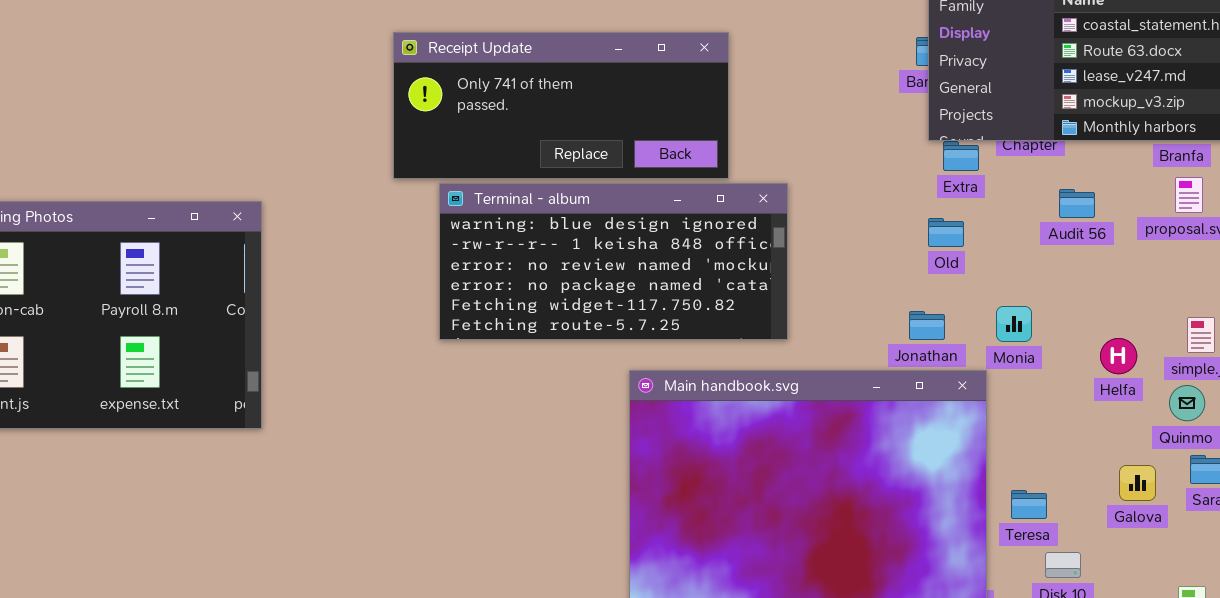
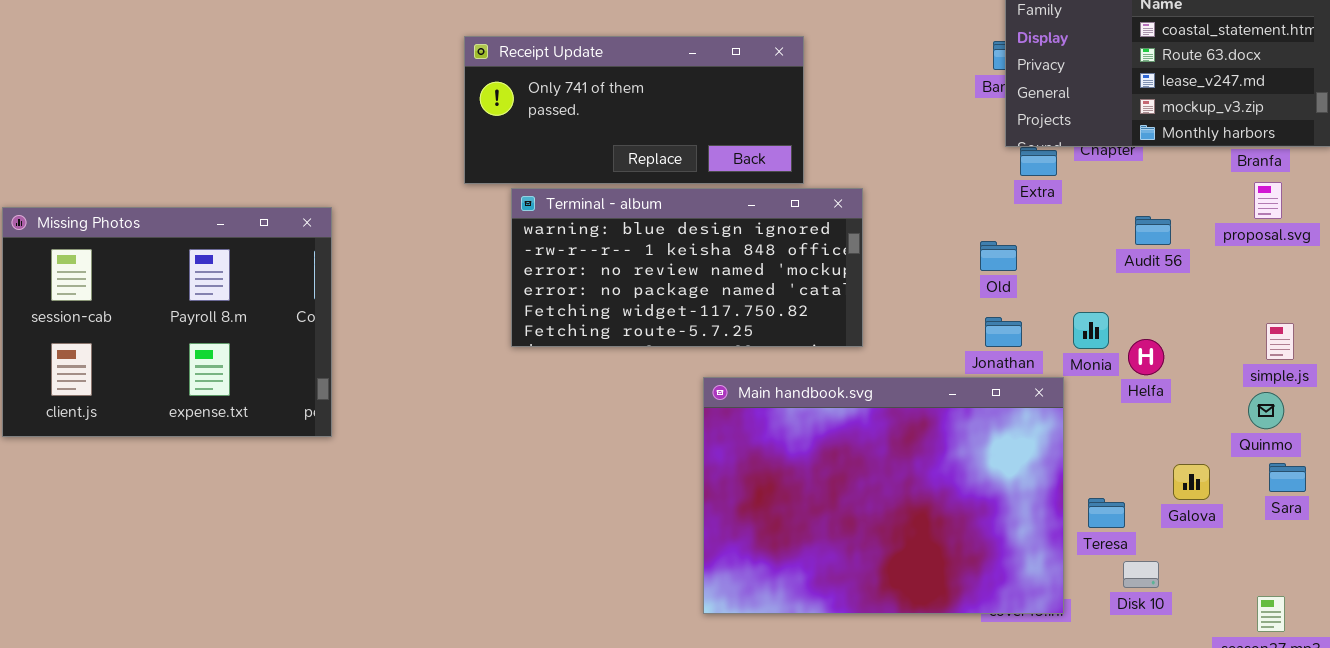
Audit 56: [1059,189,1095,218] -> [1135,216,1171,245], moved
Old: [928,218,964,247] -> [980,241,1017,271], moved
Helfa: [1100,338,1137,374] -> [1128,339,1164,375], moved
Galova: [1119,465,1156,501] -> [1173,464,1210,500], moved

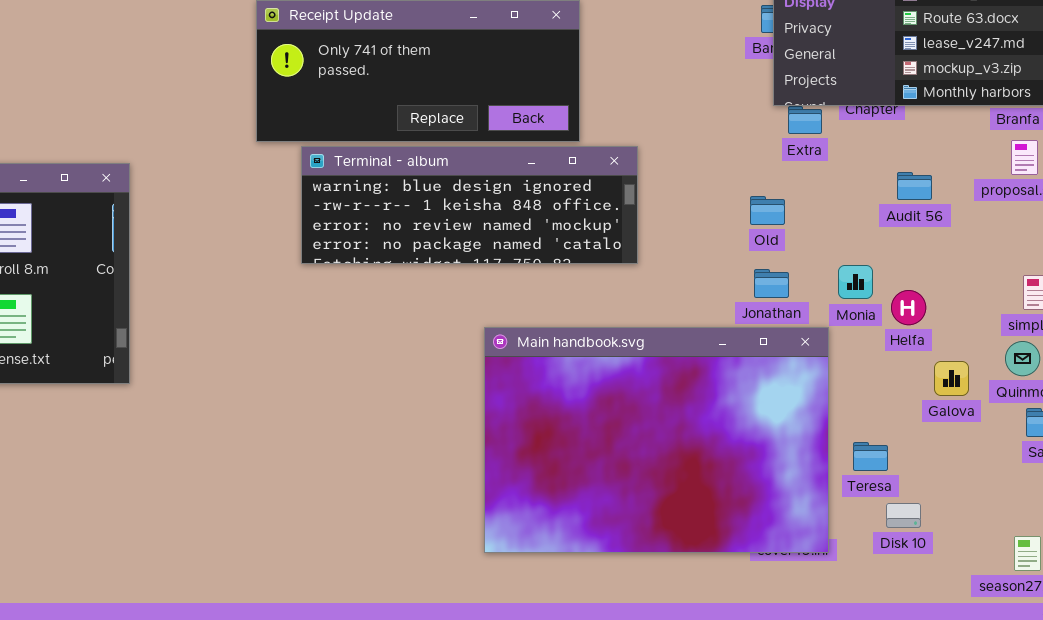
Terminal - album: [511,188,863,347] -> [301,146,638,264], resized
Galova: [1173,464,1210,500] -> [934,361,969,396], moved

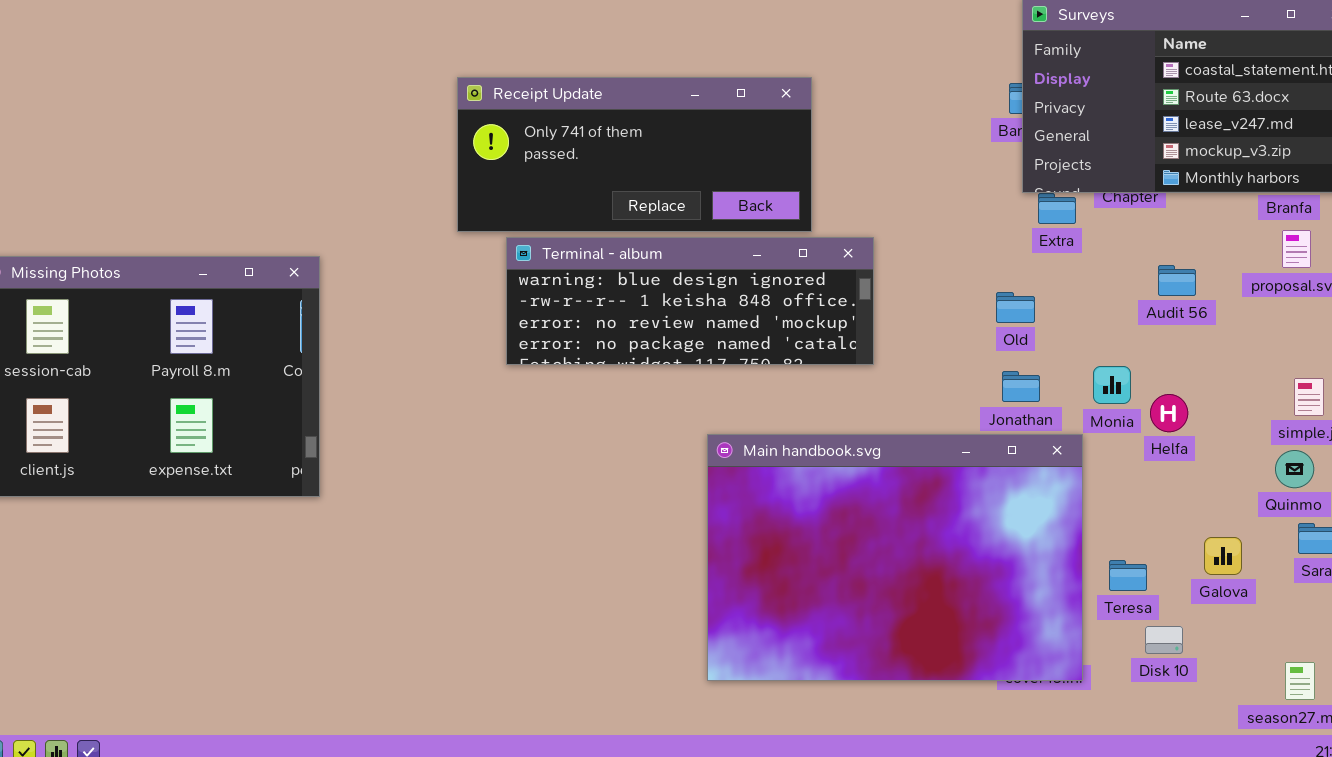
Galova: [934,361,969,396] -> [1204,537,1242,575], moved

